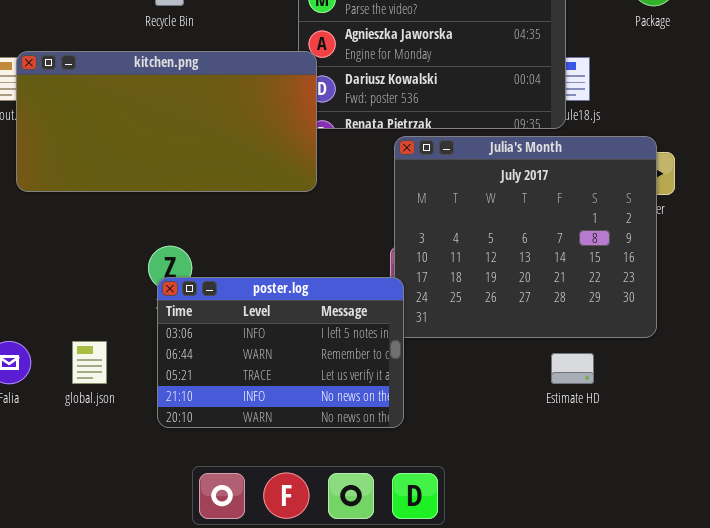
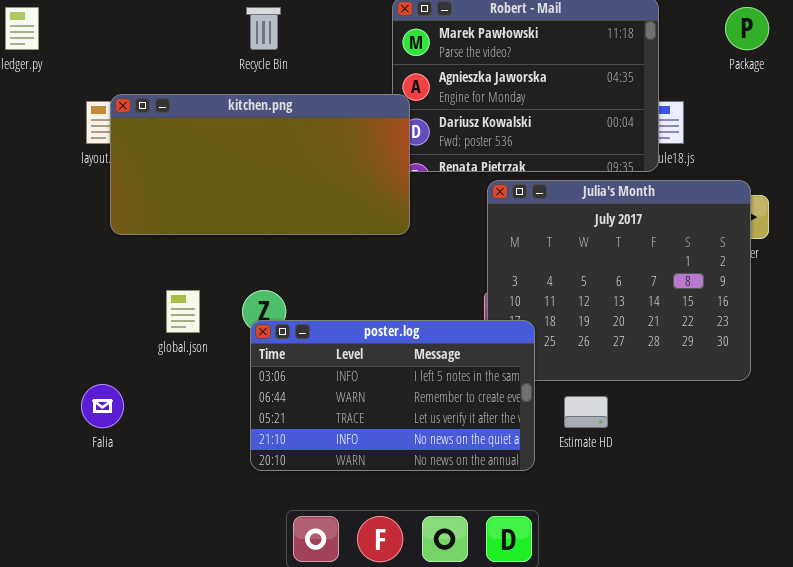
poster.log: [157,277,404,428] -> [250,320,535,471], resized
global.json: [72,341,107,384] -> [166,290,200,333], moved
Estimate HD: [551,353,594,384] -> [564,396,608,428], moved

